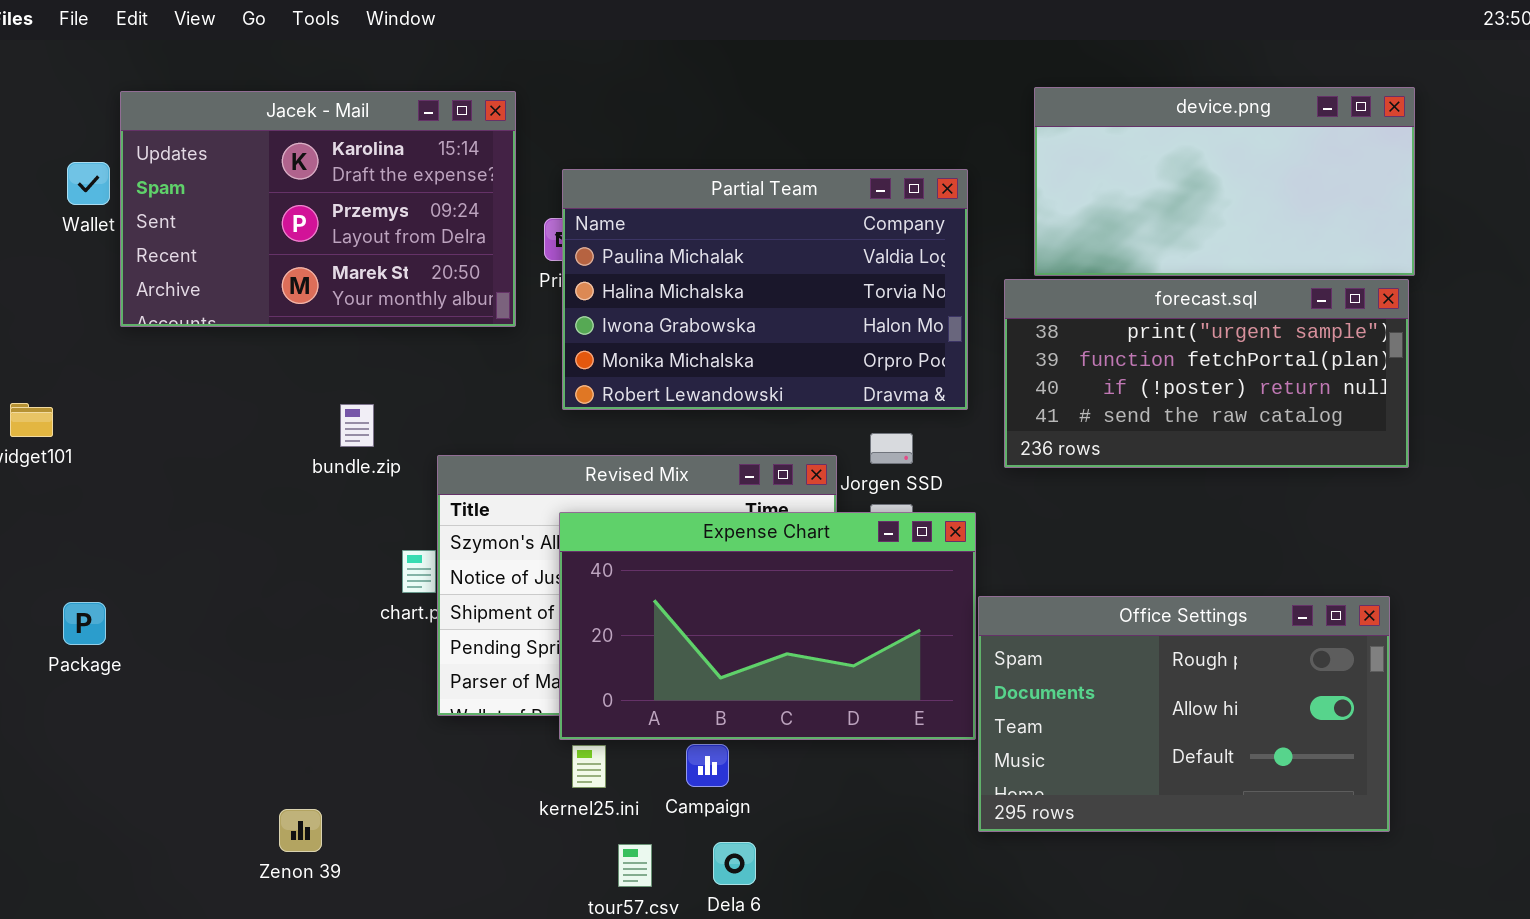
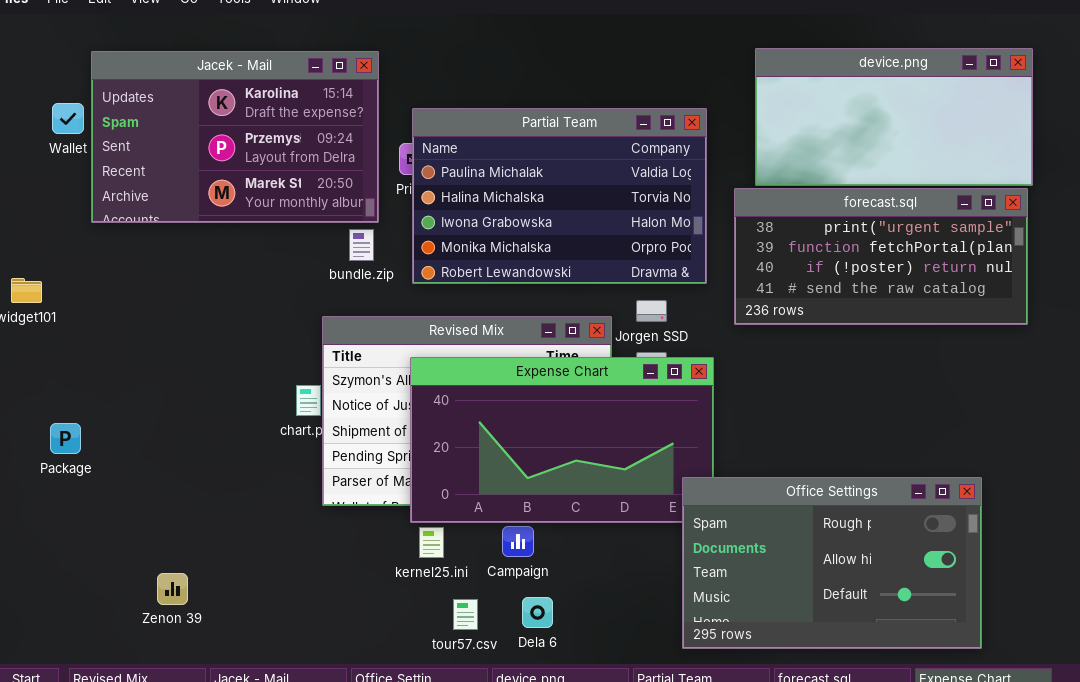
bundle.zip: [340,404,374,447] -> [349,229,374,261], moved
Office Settings: [978,596,1390,832] -> [682,477,982,649], moved
Zenon 39: [279,809,322,852] -> [157,573,188,605], moved

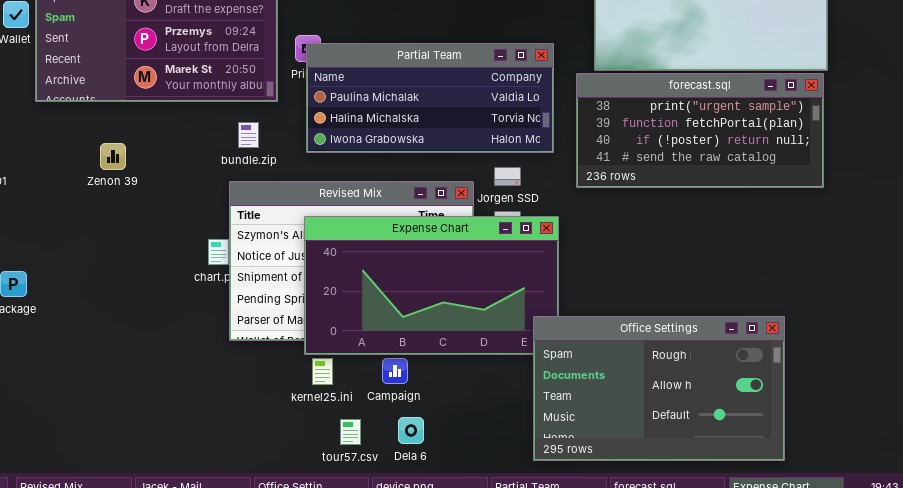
Partial Team: [412,108,707,284] -> [306,43,554,153], resized
bundle.zip: [349,229,374,261] -> [238,122,259,148], moved
Zenon 39: [157,573,188,605] -> [100,143,126,170], moved

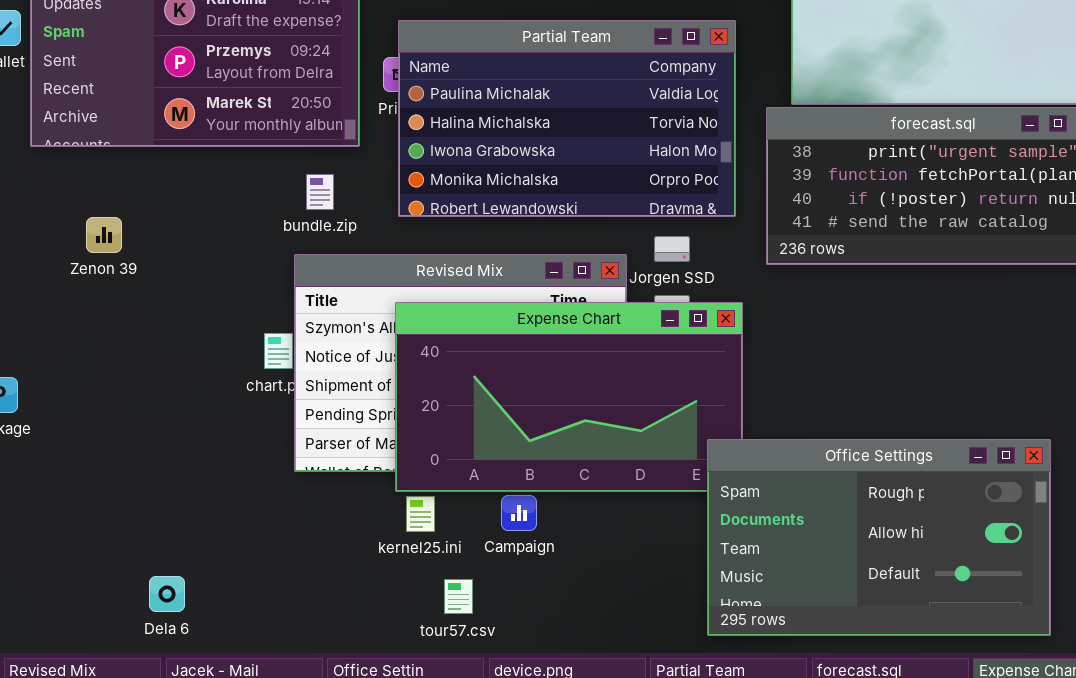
Partial Team: [306,43,554,153] -> [398,20,736,217], resized
Zenon 39: [100,143,126,170] -> [86,217,122,253], moved
Dela 6: [398,417,424,444] -> [149,576,185,612], moved

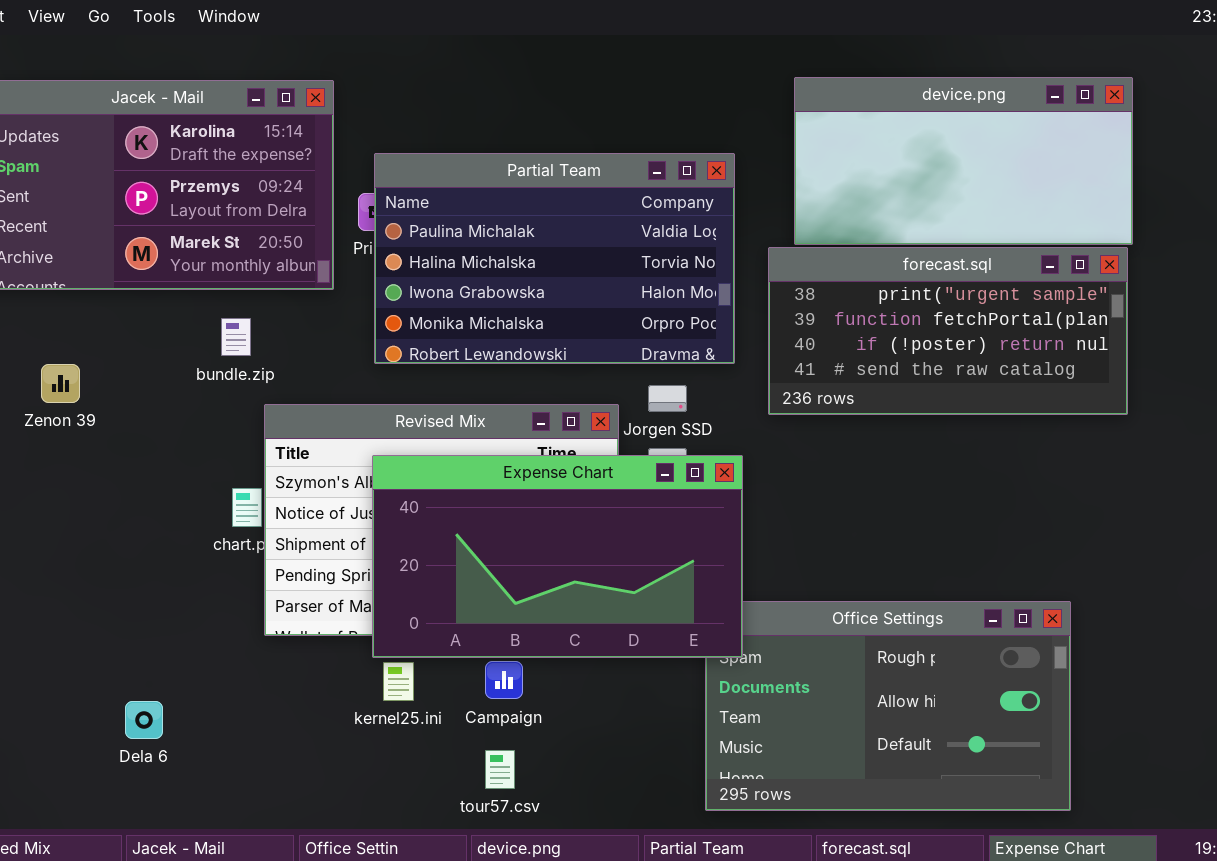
bundle.zip: [306,174,334,210] -> [221,318,251,356], moved
Expense Chart: [395,302,743,492] -> [372,455,743,658], raised
Dela 6: [149,576,185,612] -> [125,701,163,739], moved
tour57.csv: [444,579,473,614] -> [485,750,515,789], moved

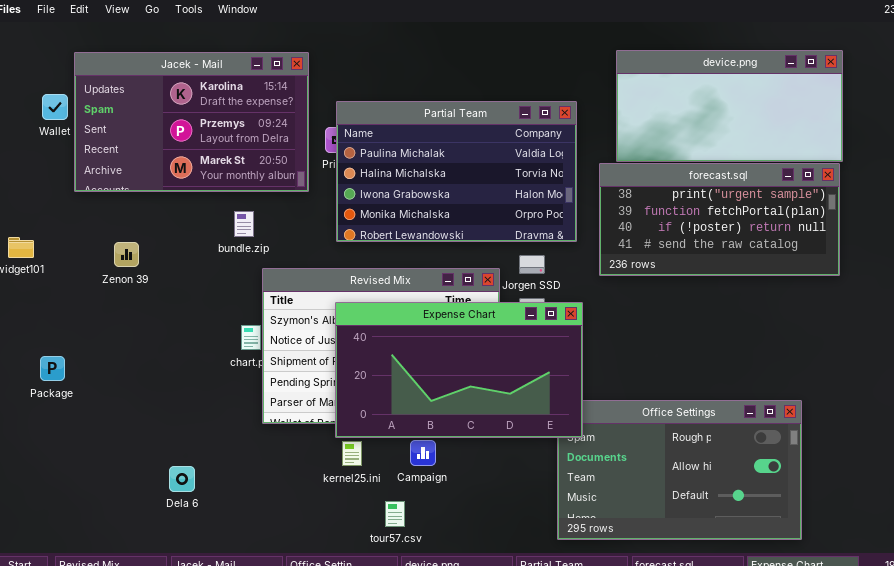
tour57.csv: [485,750,515,789] -> [385,501,405,527], moved

